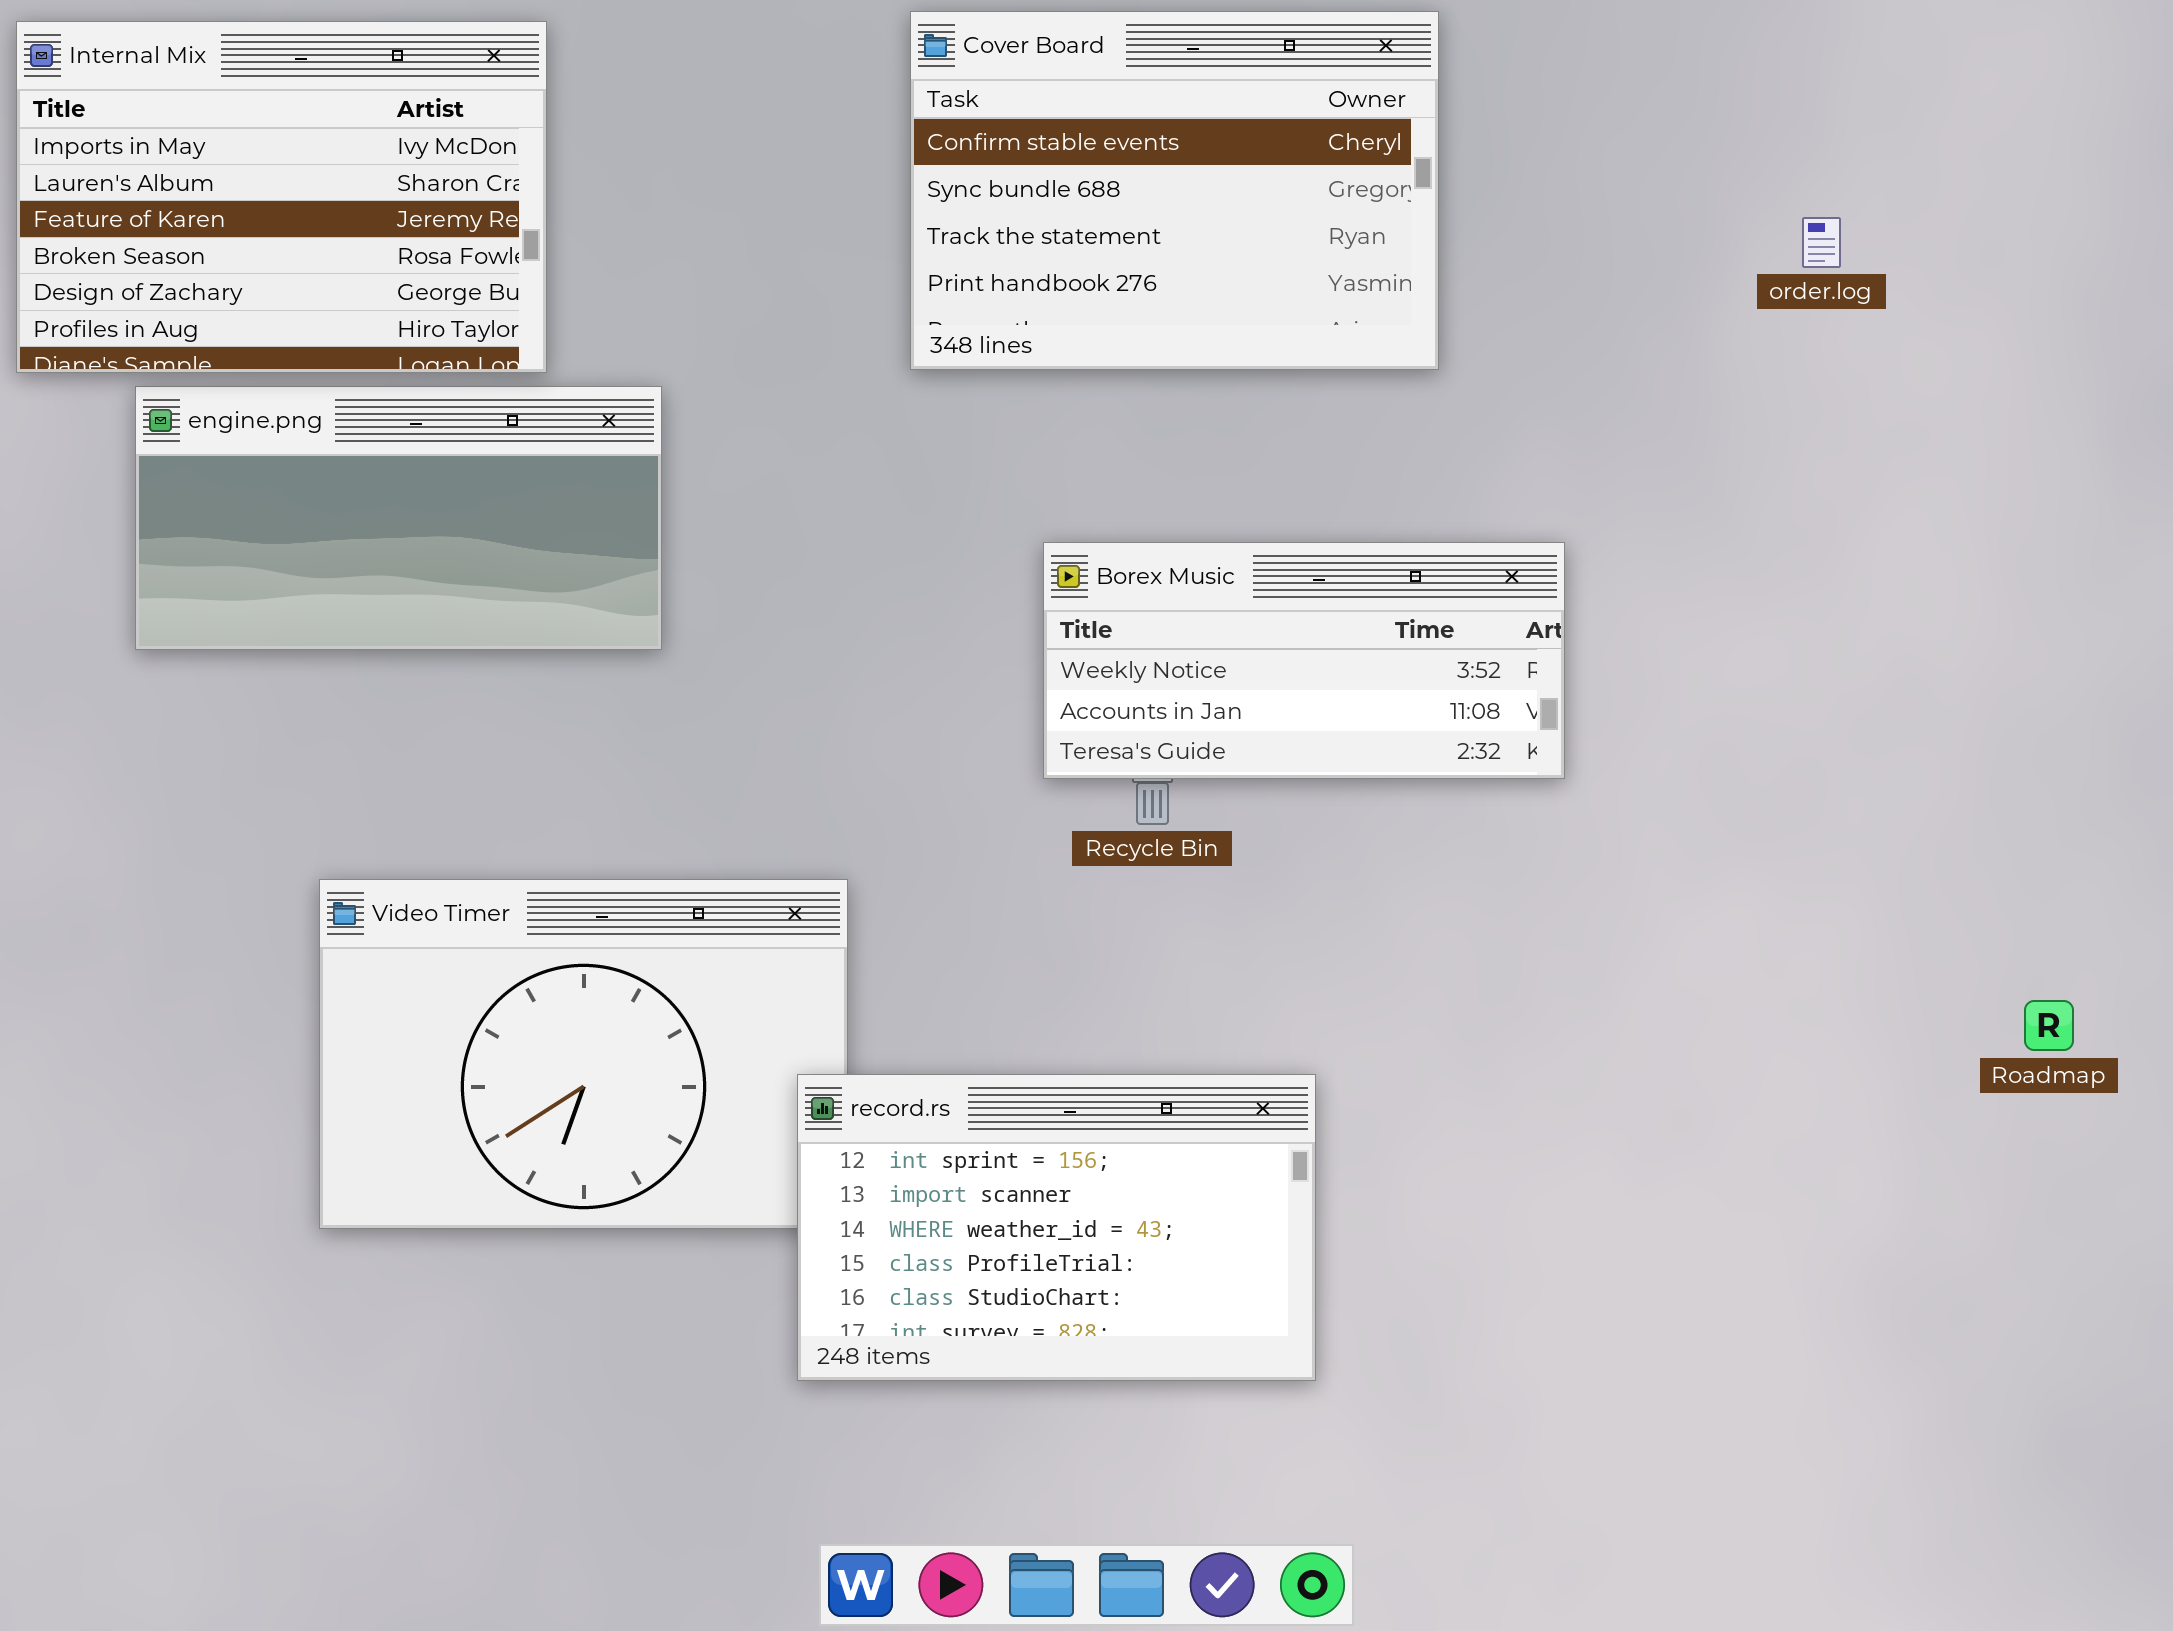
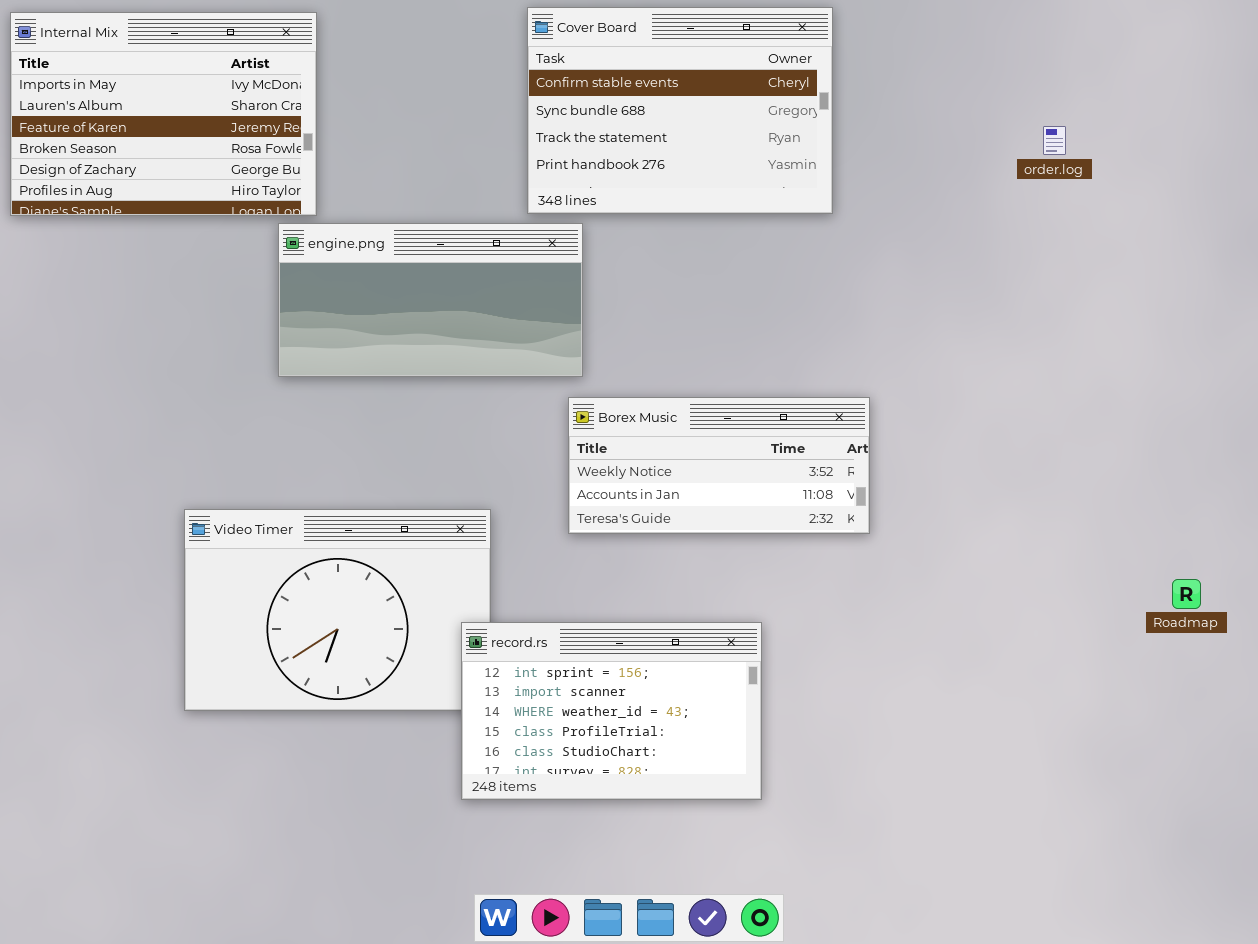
engine.png: [135,386,662,650] -> [278,223,583,377], moved
Borex Music: [1043,542,1565,779] -> [568,397,870,534], moved

